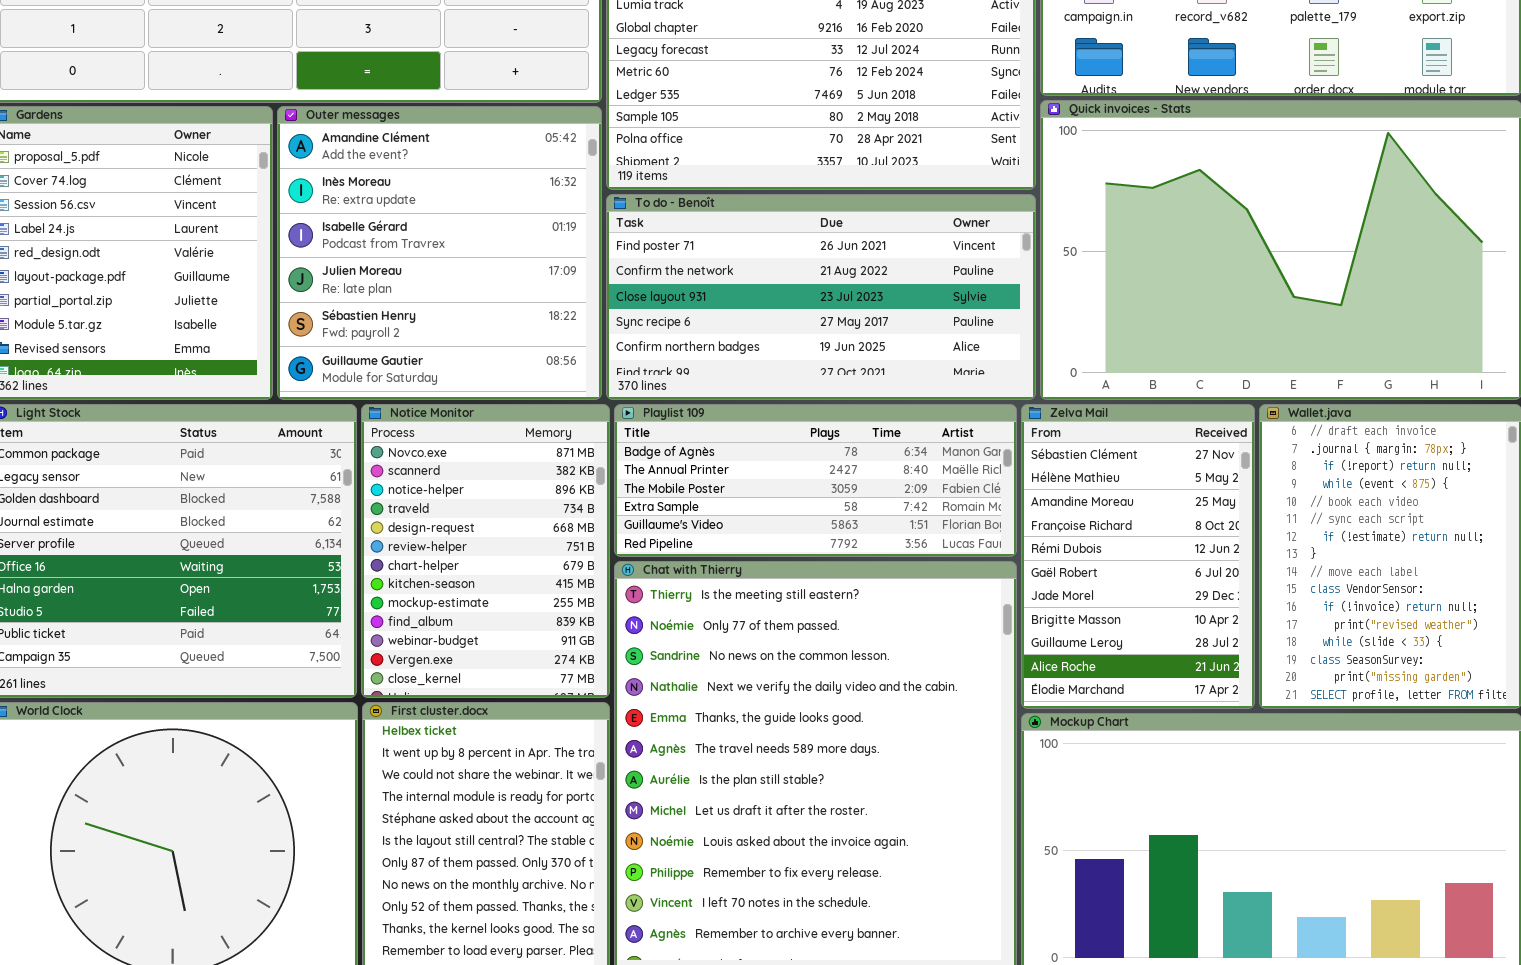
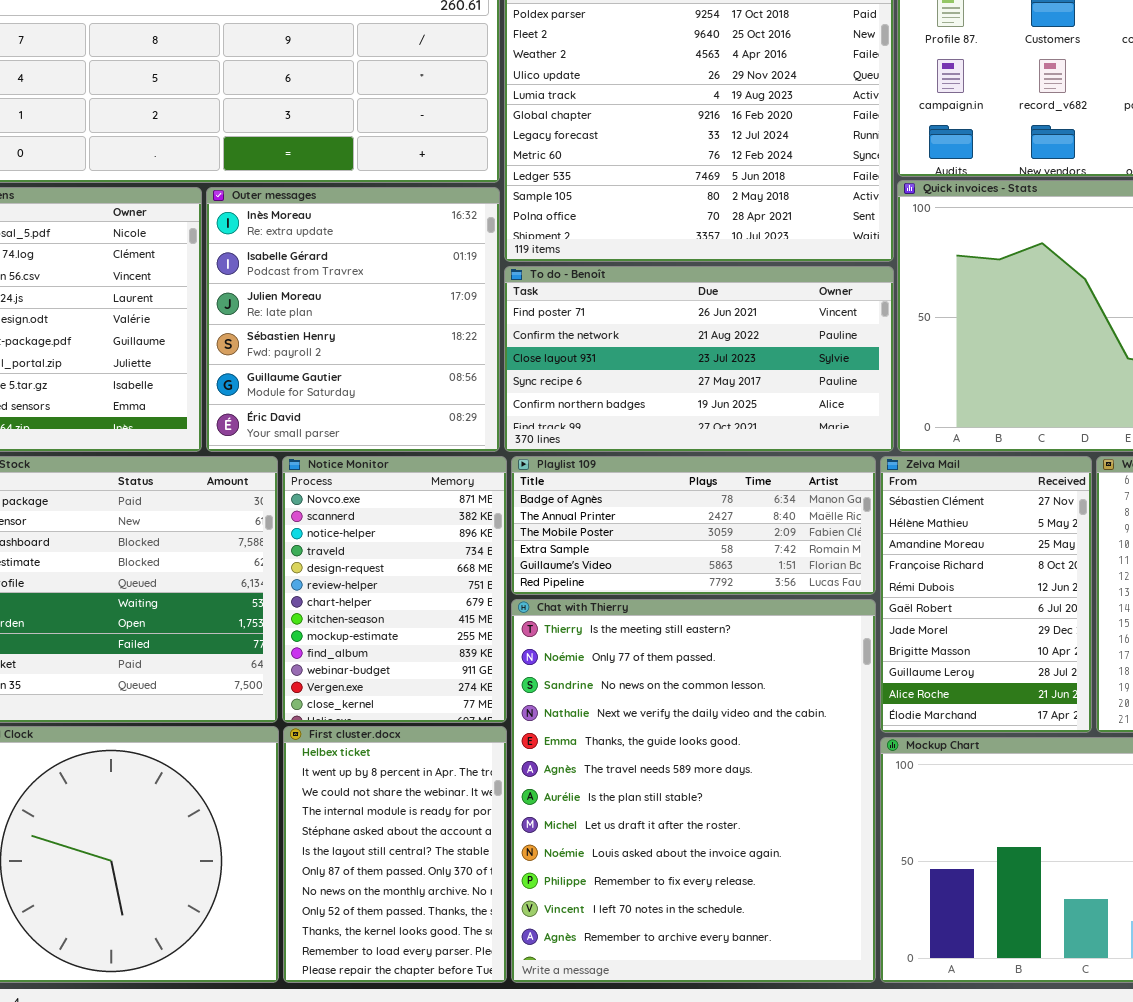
Outer messages: [277,106,602,400] -> [206,187,500,452], scrolled down 1 row

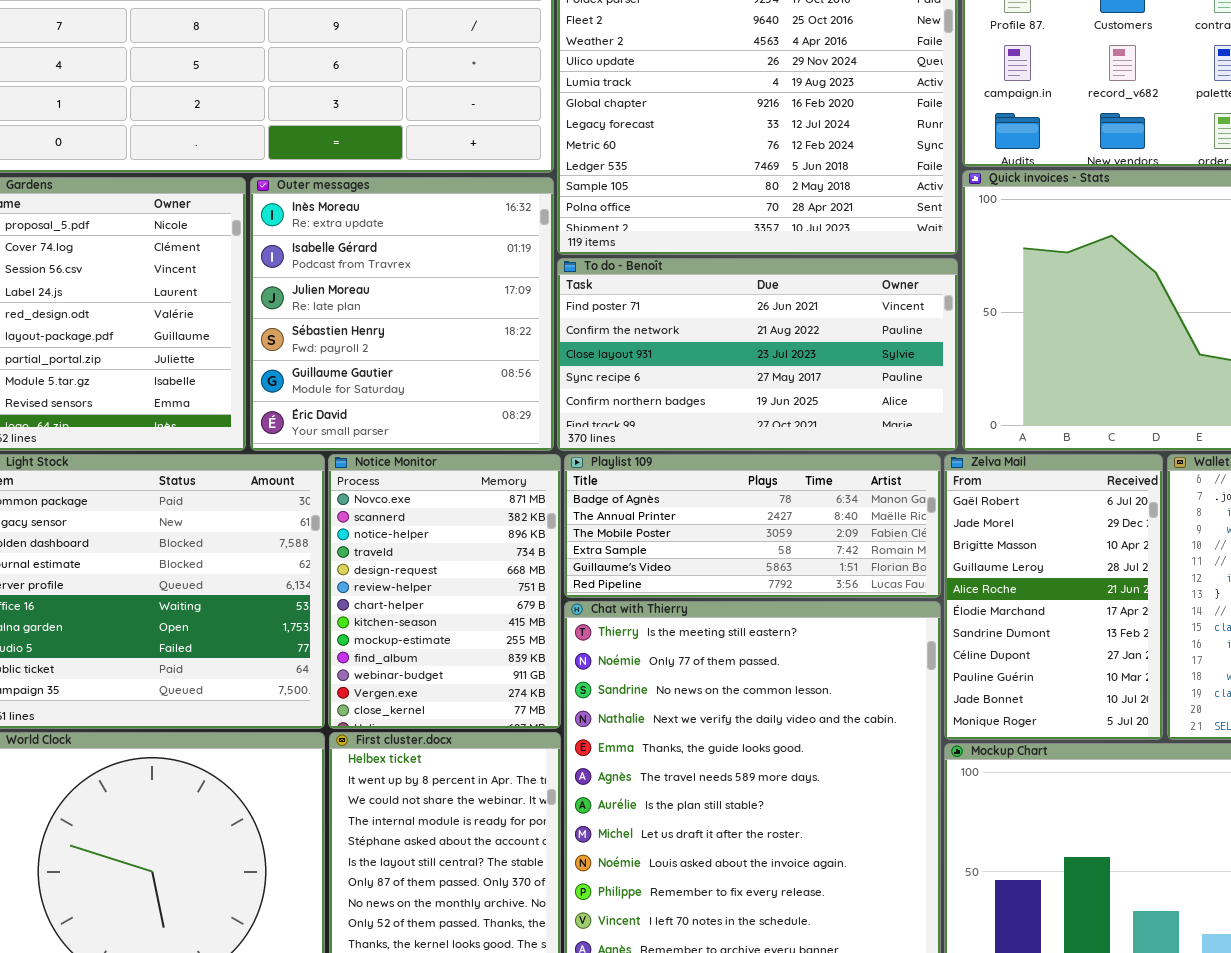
Zelva Mail: [880,456,1092,733] -> [944,454,1163,740], scrolled down 5 rows

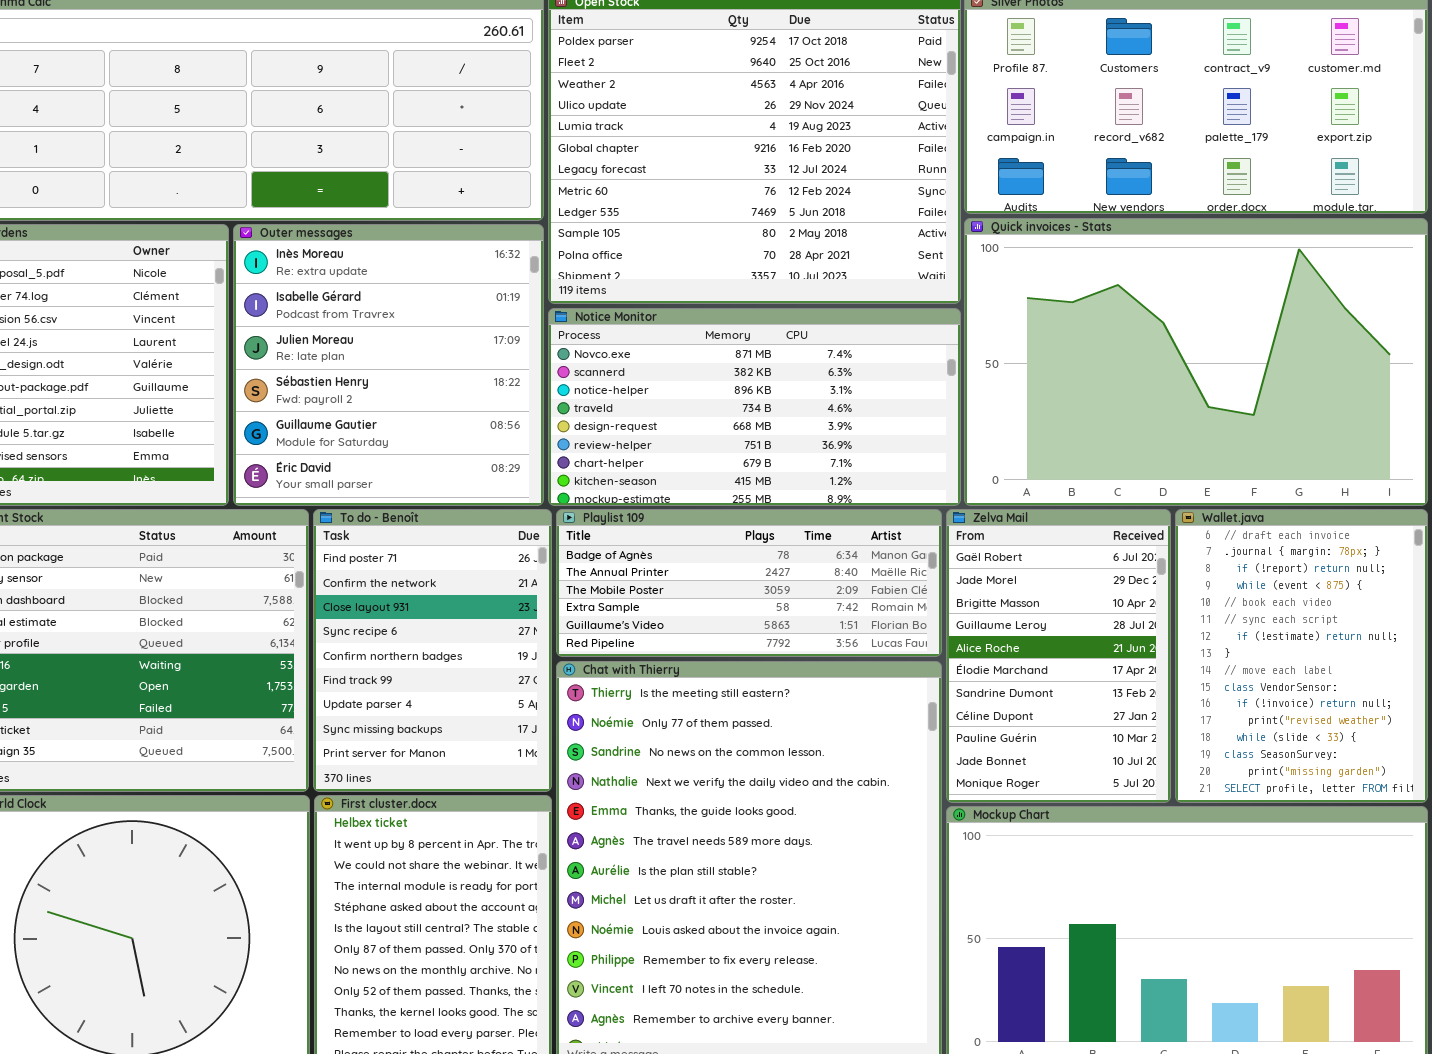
To do - Benoît: [557,258,958,451] -> [313,509,552,792], moved, resized
Notice Monitor: [328,454,561,729] -> [548,308,961,506], moved, resized

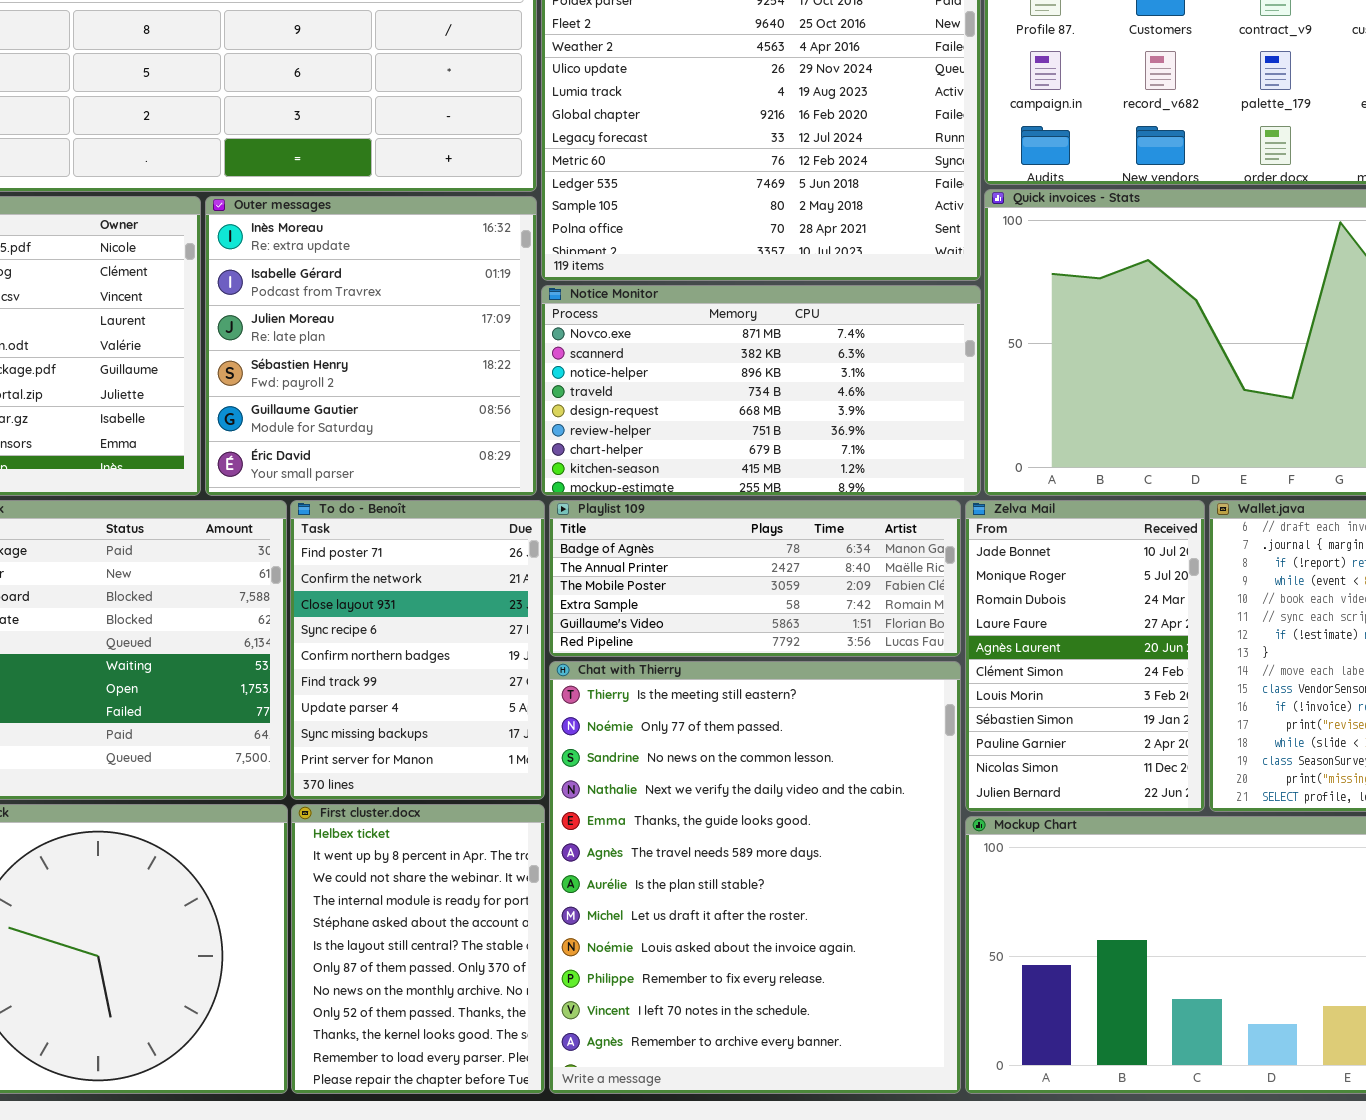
Zelva Mail: [946,509,1171,803] -> [965,500,1205,812], scrolled down 9 rows

